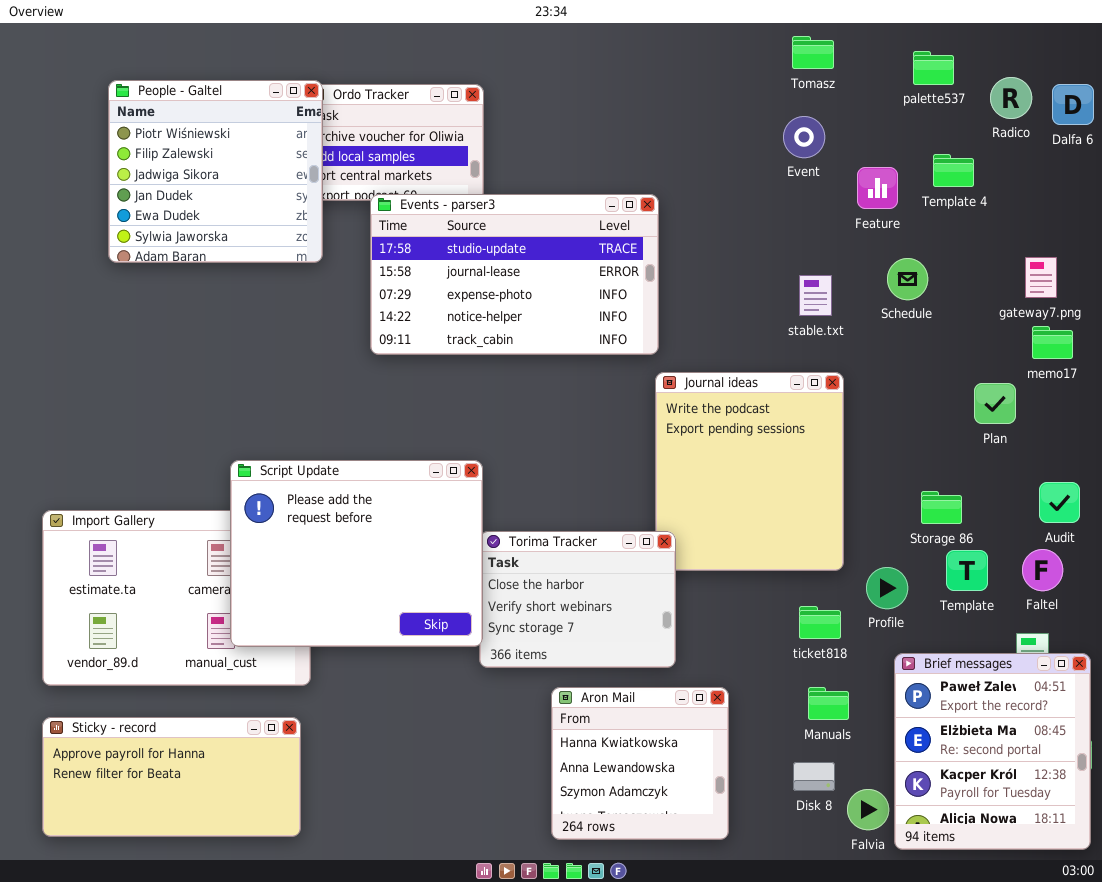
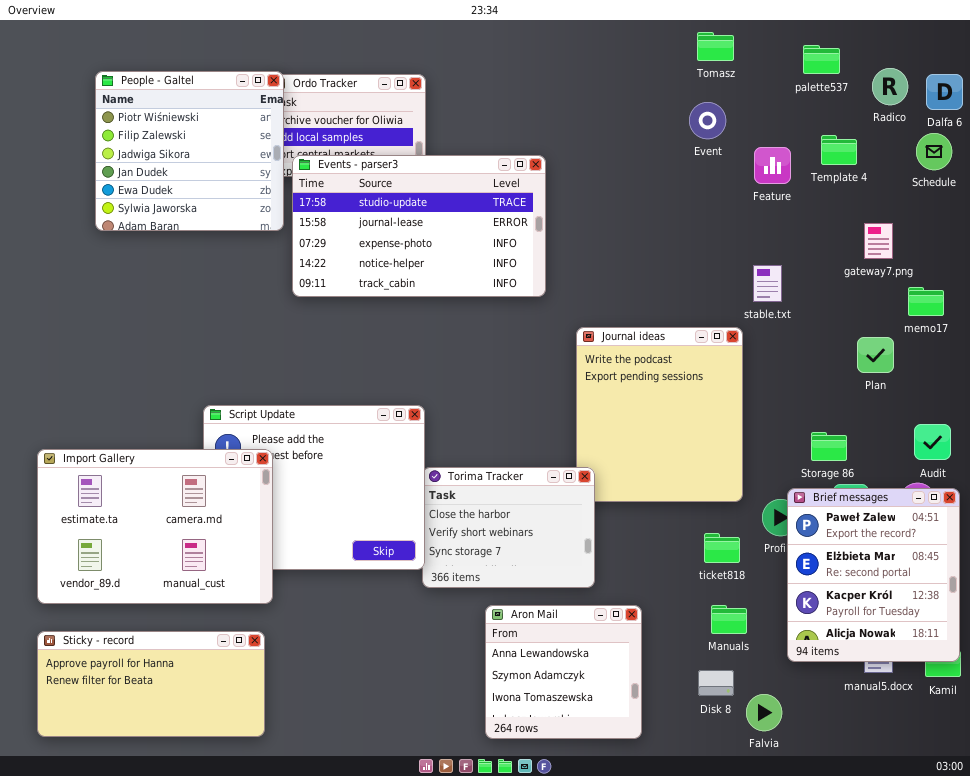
Events - parser3: [370,194,659,355] -> [292,155,546,297], moved
gateway7.png: [1025,257,1057,298] -> [864,223,893,259], moved
Schedule: [887,258,928,300] -> [916,133,952,170], moved
stable.txt: [799,275,832,316] -> [753,265,782,302], moved
Import Gallery: [42,510,311,686] -> [37,449,273,604], raised
Brief messages: [894,653,1091,850] -> [787,488,960,662], moved
Aron Mail: [551,687,729,840] -> [485,605,642,739], scrolled down 1 row

